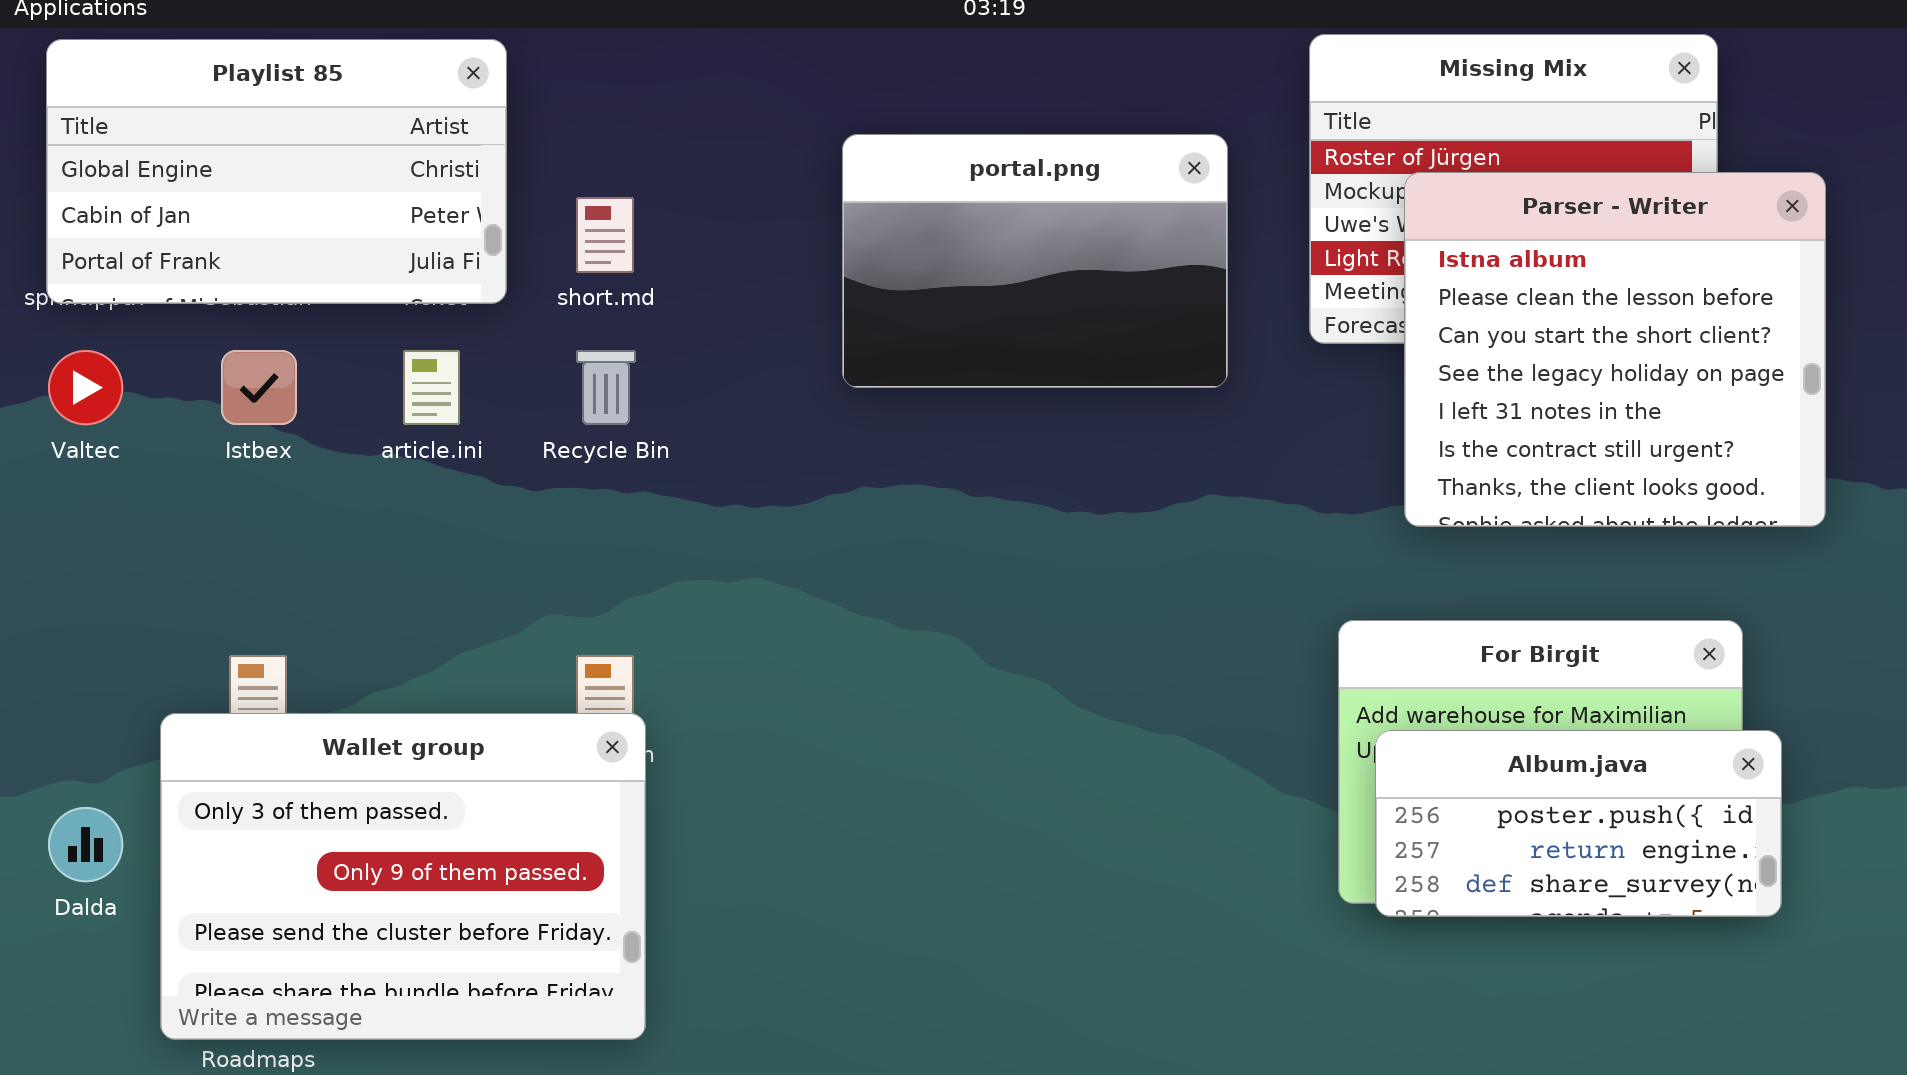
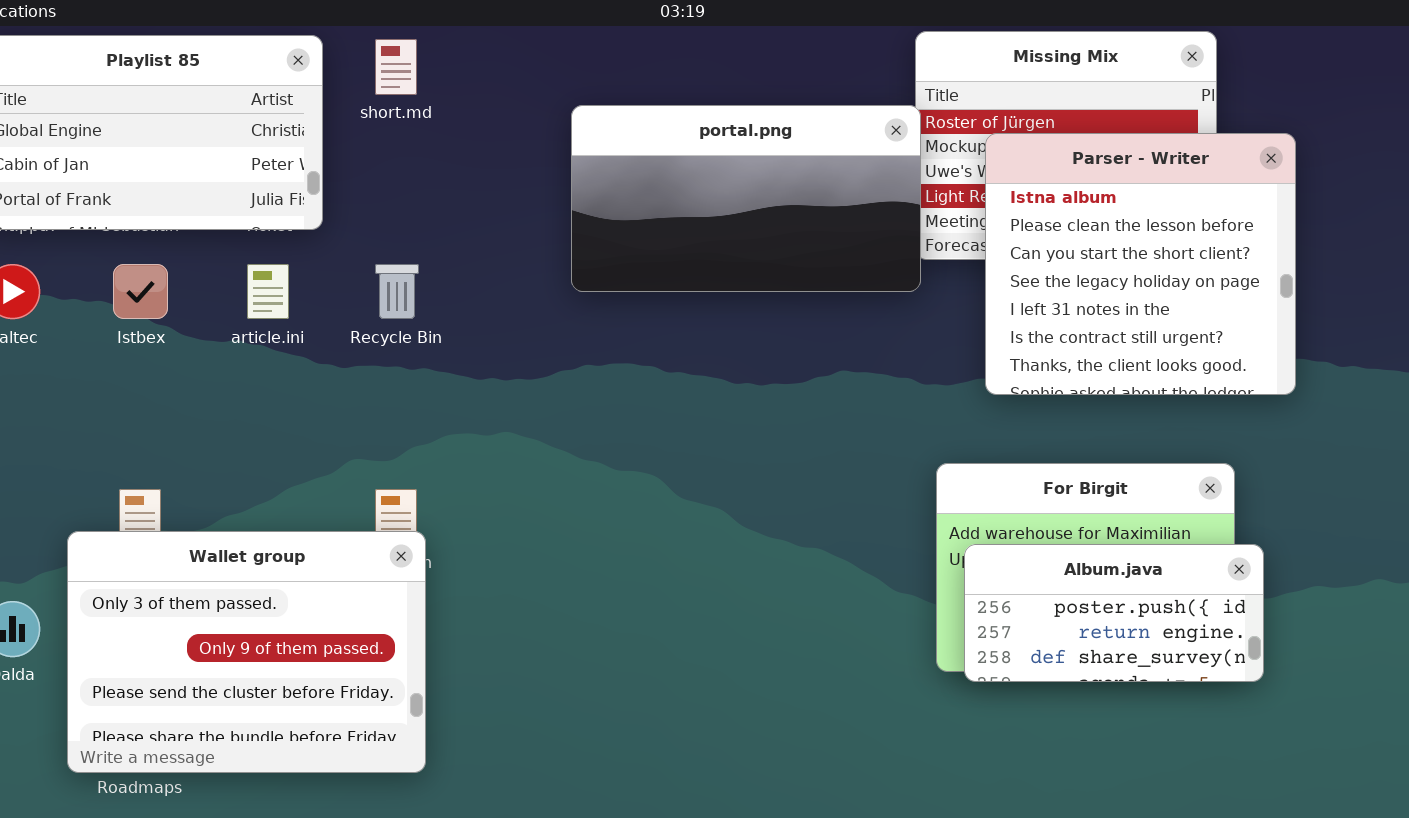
portal.png: [842,134,1228,388] -> [571,105,921,292], resized
short.md: [576,197,634,273] -> [375,39,417,95], moved

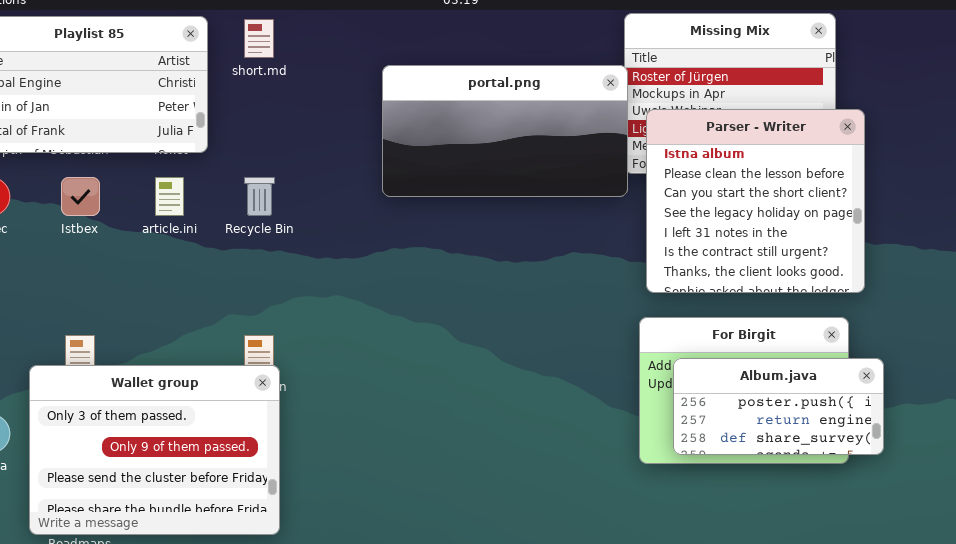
Parser - Writer: [985,133,1296,395] -> [646,109,865,293], moved
Album.java: [964,544,1264,682] -> [673,358,884,455], moved

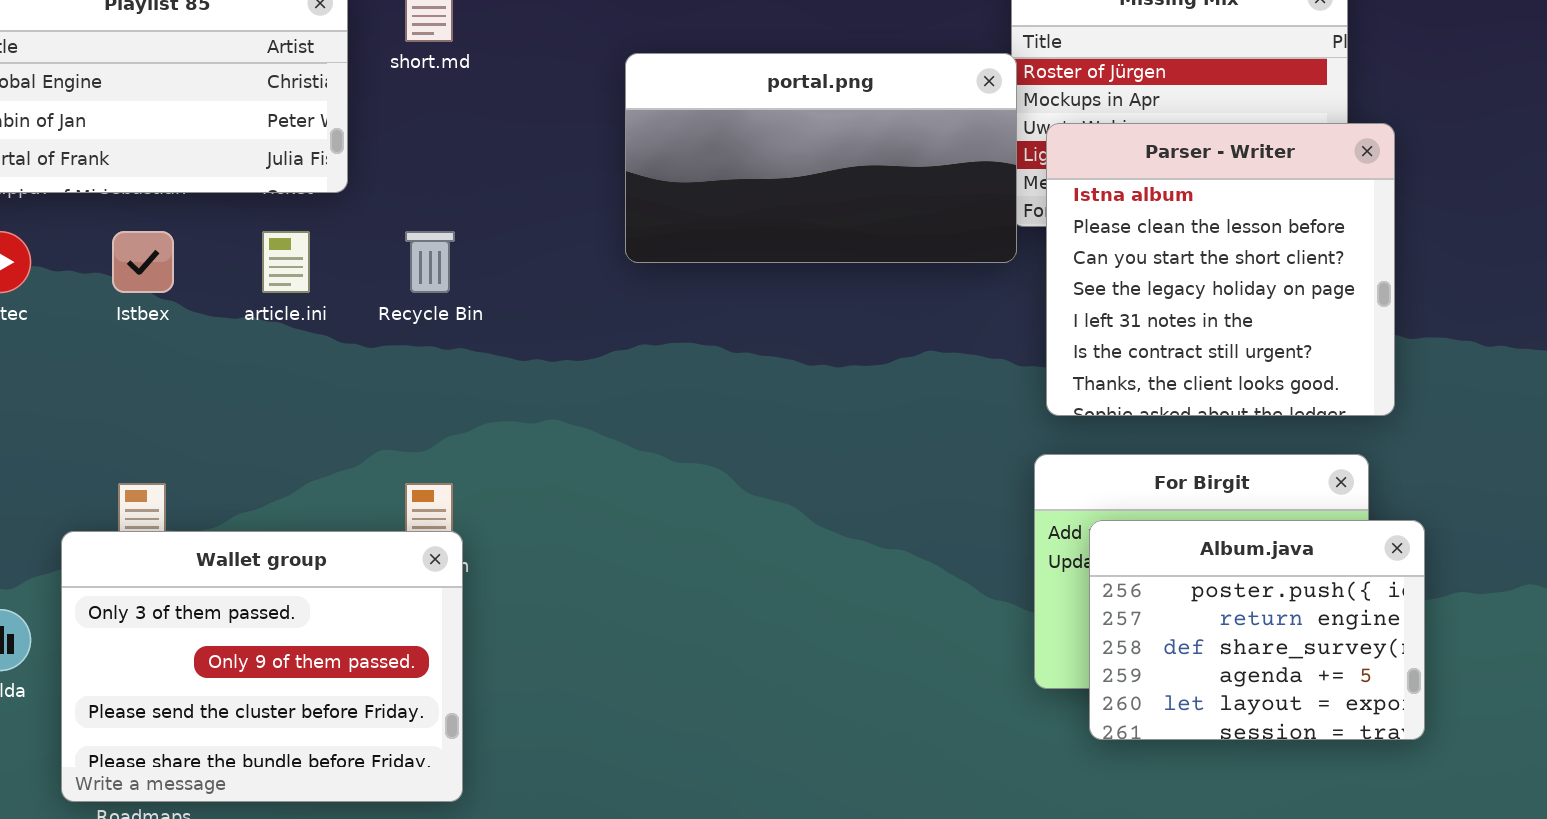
Album.java: [673,358,884,455] -> [1089,520,1425,740], resized

